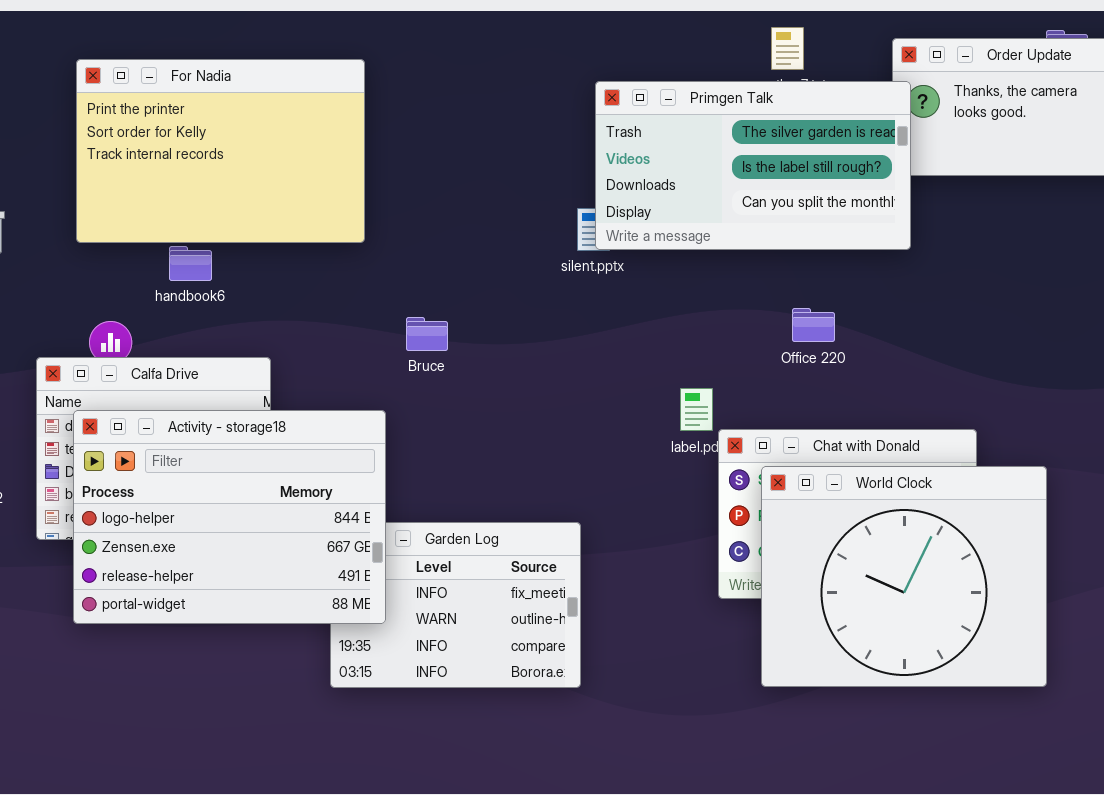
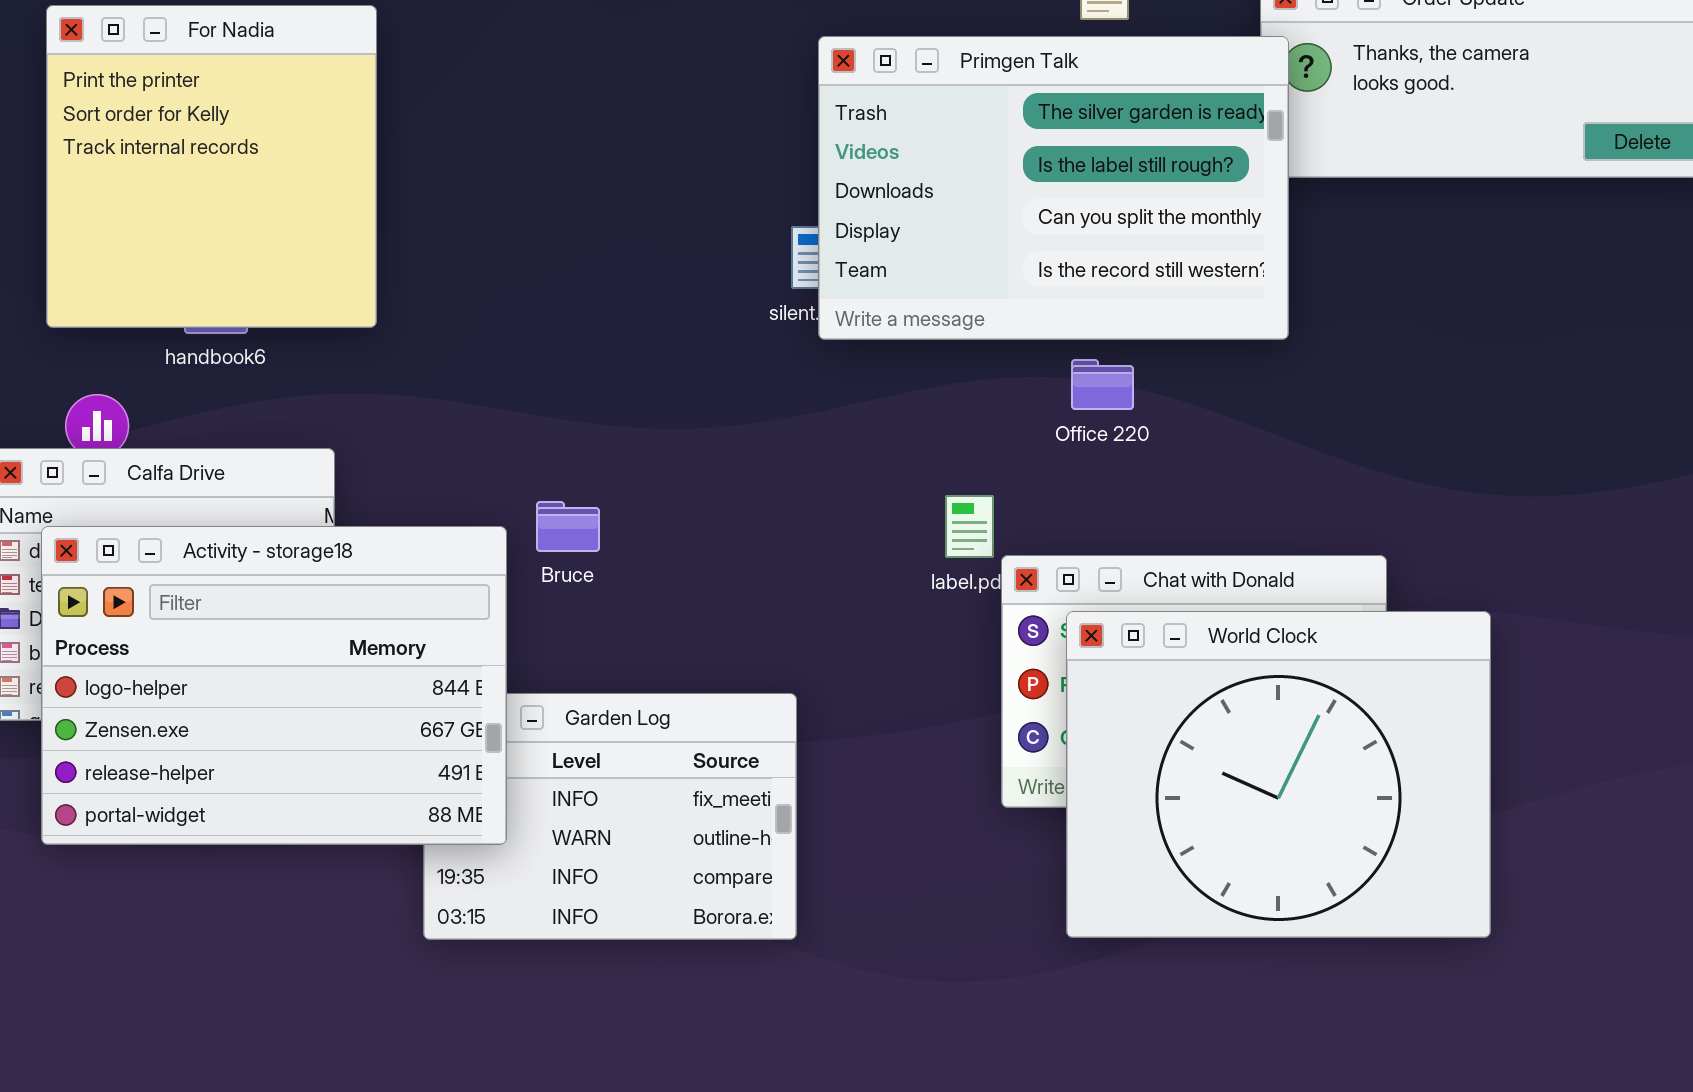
For Nadia: [76,59,365,243] -> [46,5,377,328], resized
Primgen Talk: [595,81,911,250] -> [818,36,1289,340], resized
Office 220: [792,308,835,342] -> [1071,359,1134,410], moved
Bruce: [406,317,448,351] -> [536,501,600,552], moved

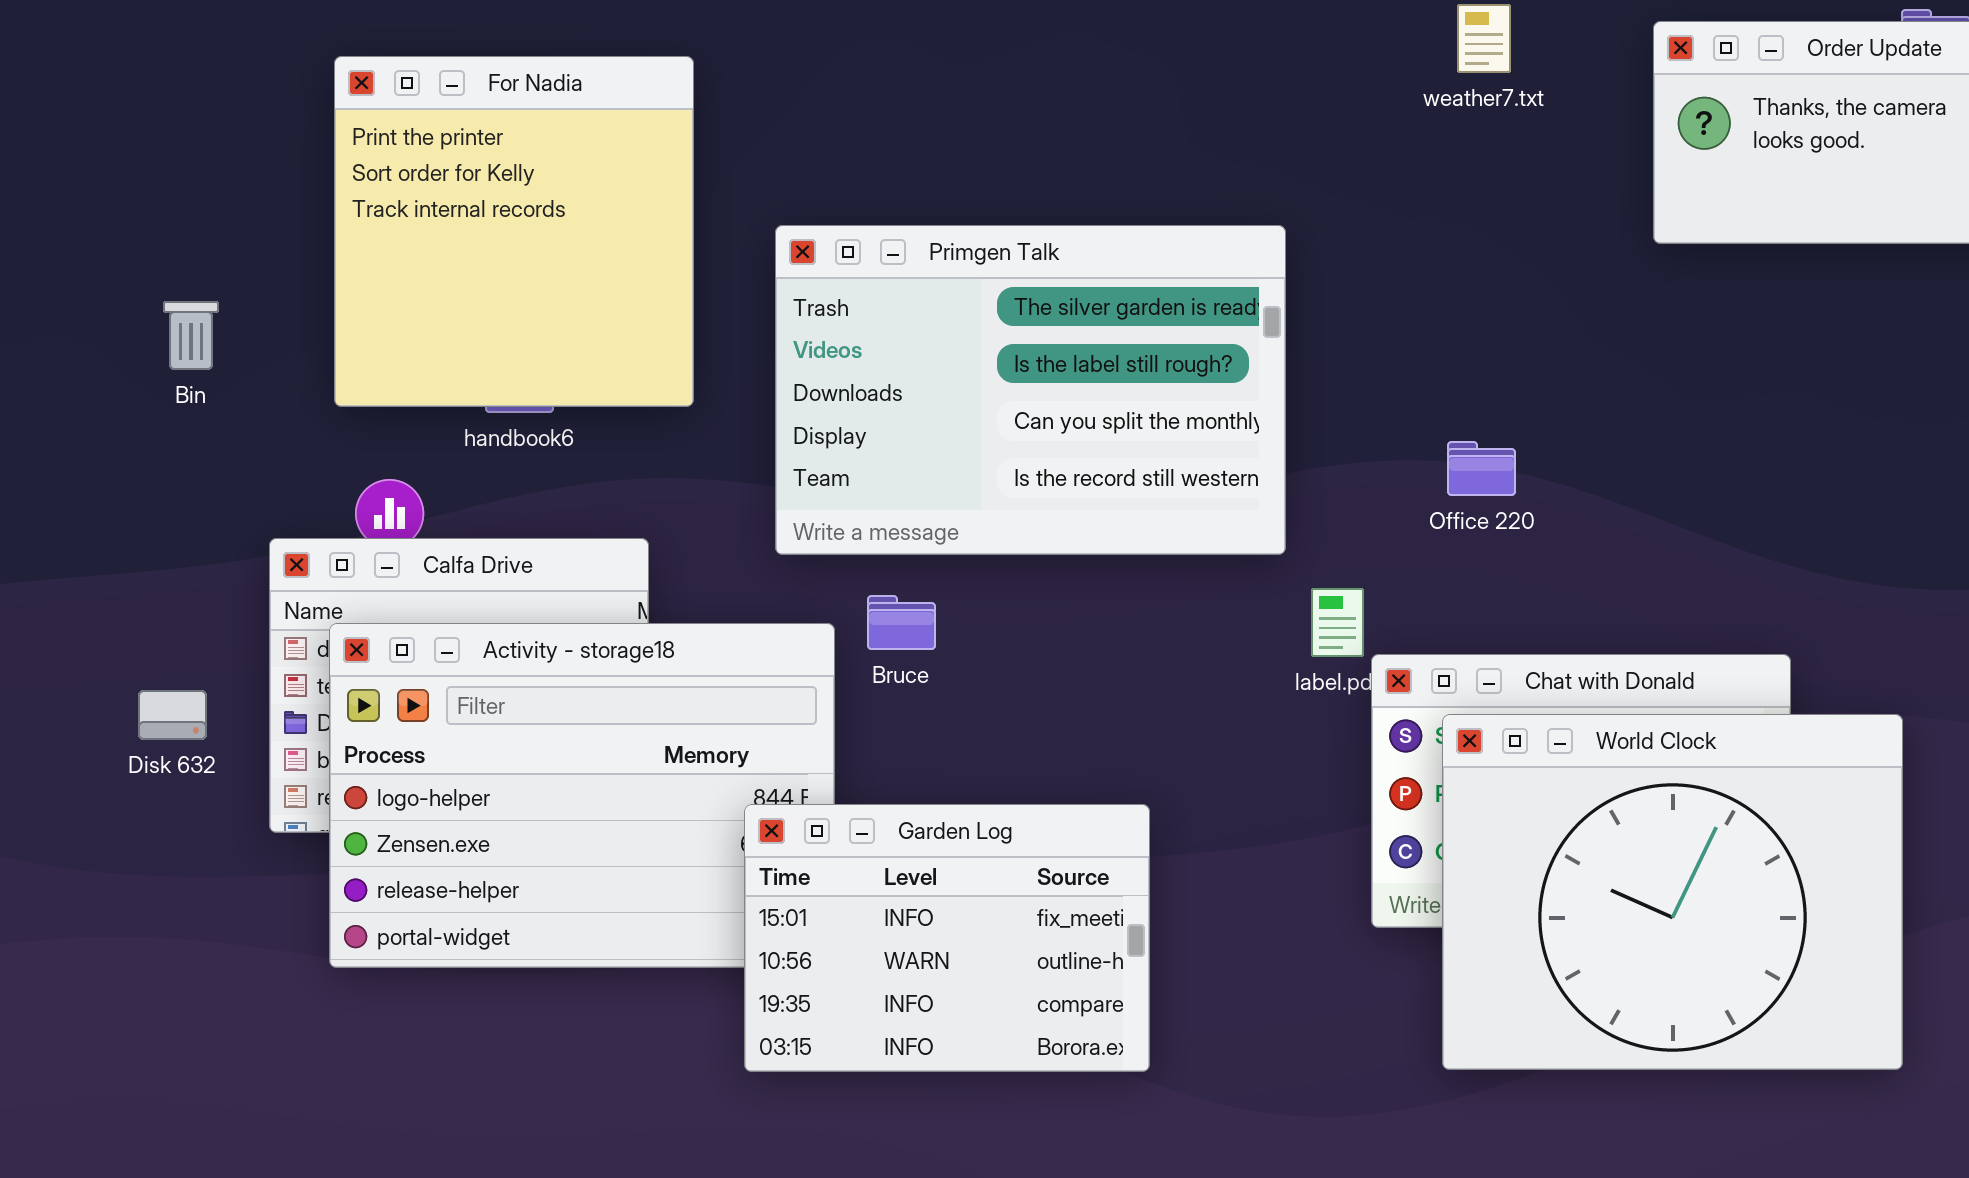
Primgen Talk: [818,36,1289,340] -> [775,225,1286,555], moved
Garden Log: [423,693,797,940] -> [744,804,1150,1072], raised

